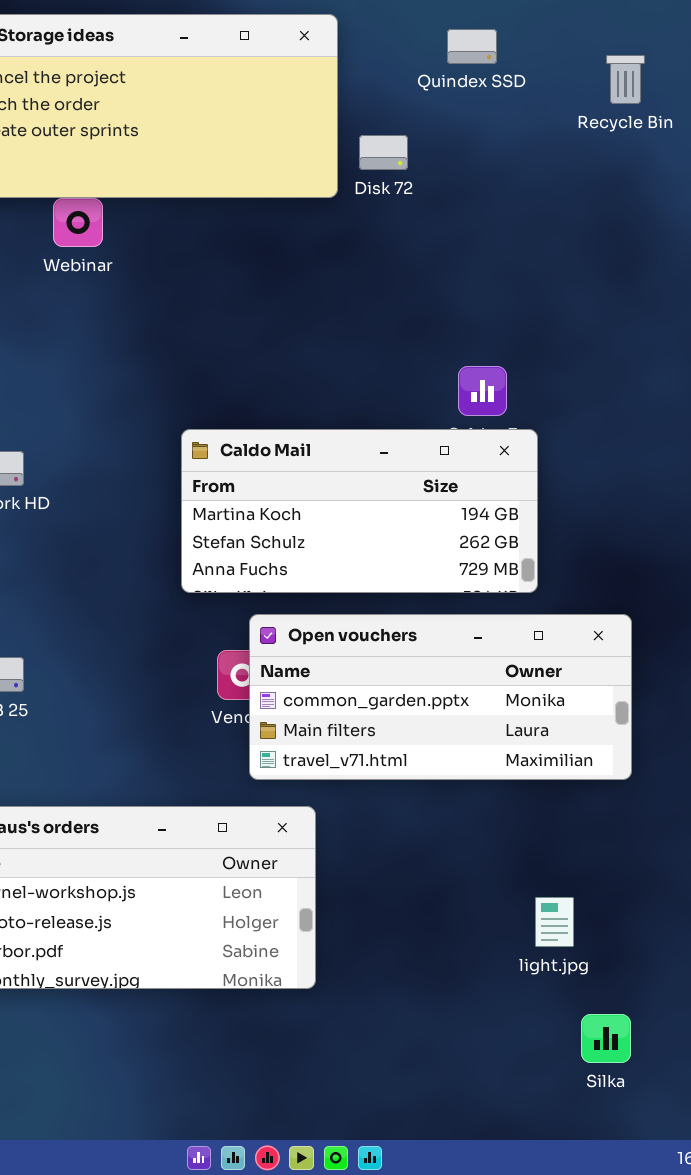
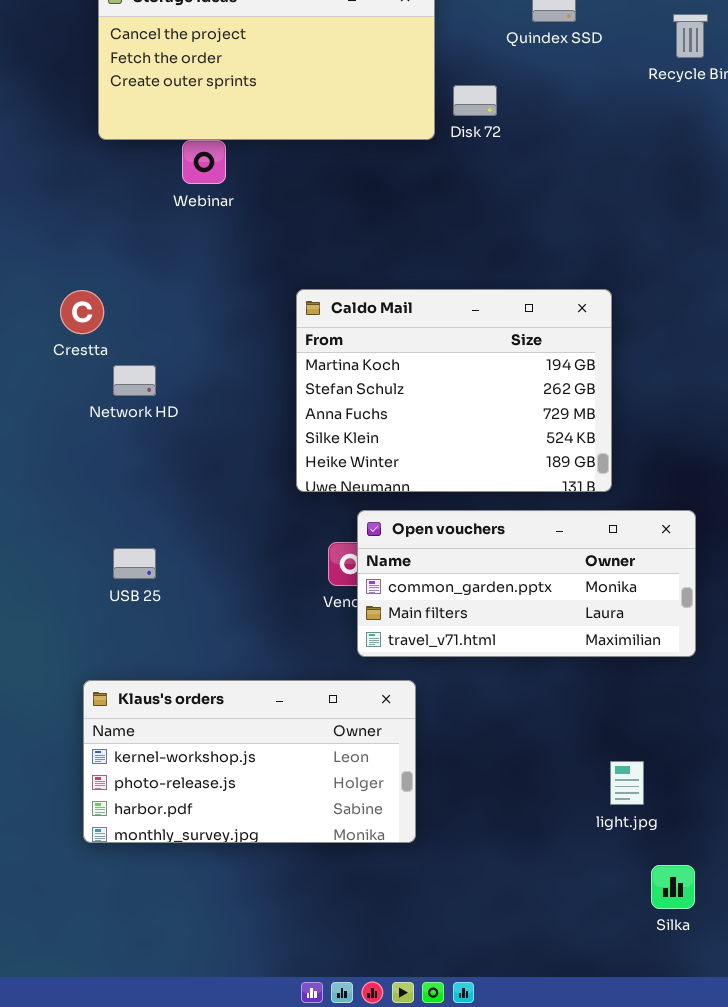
Caldo Mail: [181,429,538,593] -> [296,289,612,492], resized

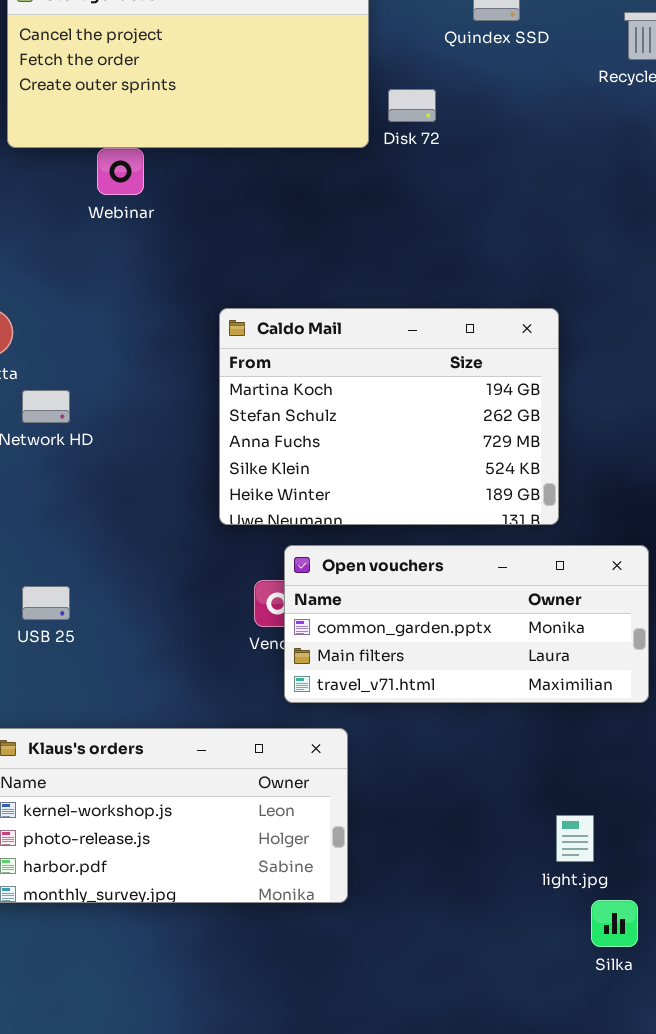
Silka: [651,865,695,909] -> [591,900,638,947], moved

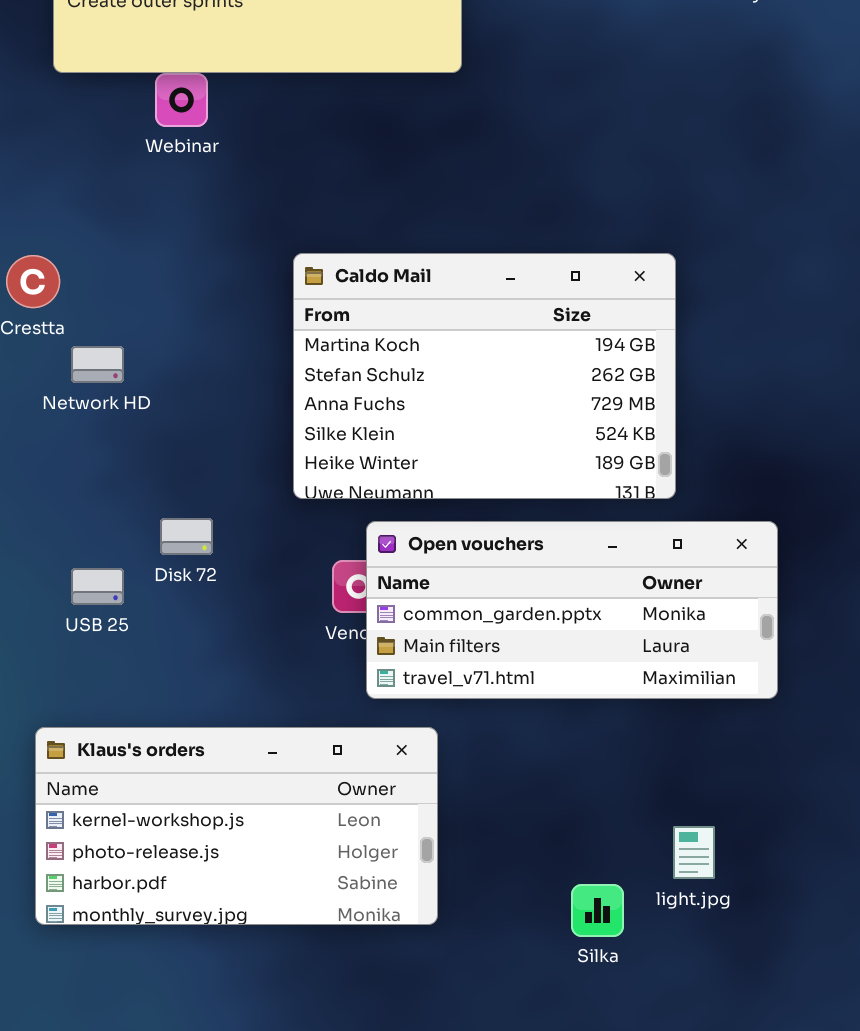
Disk 72: [388,89,436,122] -> [160,518,213,555], moved
Silka: [591,900,638,947] -> [571,884,624,937], moved

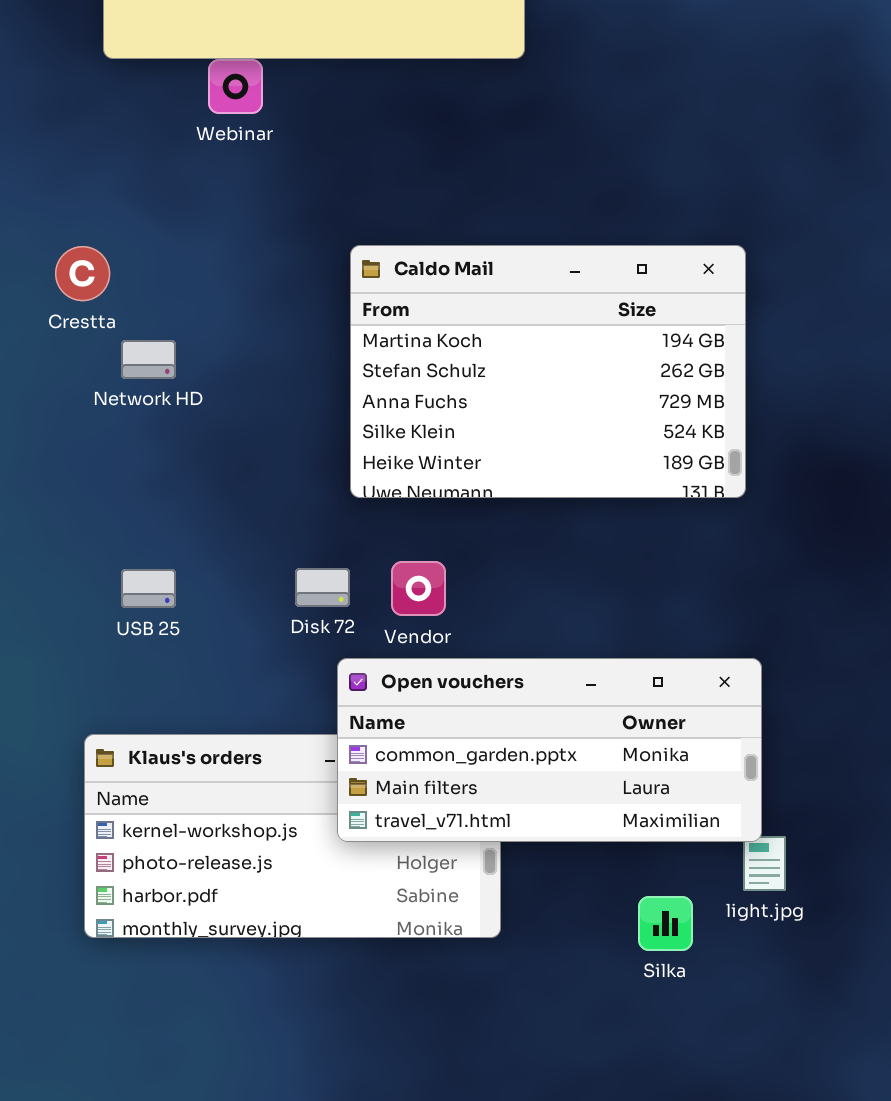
Disk 72: [160,518,213,555] -> [295,568,350,607], moved
Open vouchers: [366,521,778,699] -> [337,658,762,842], moved

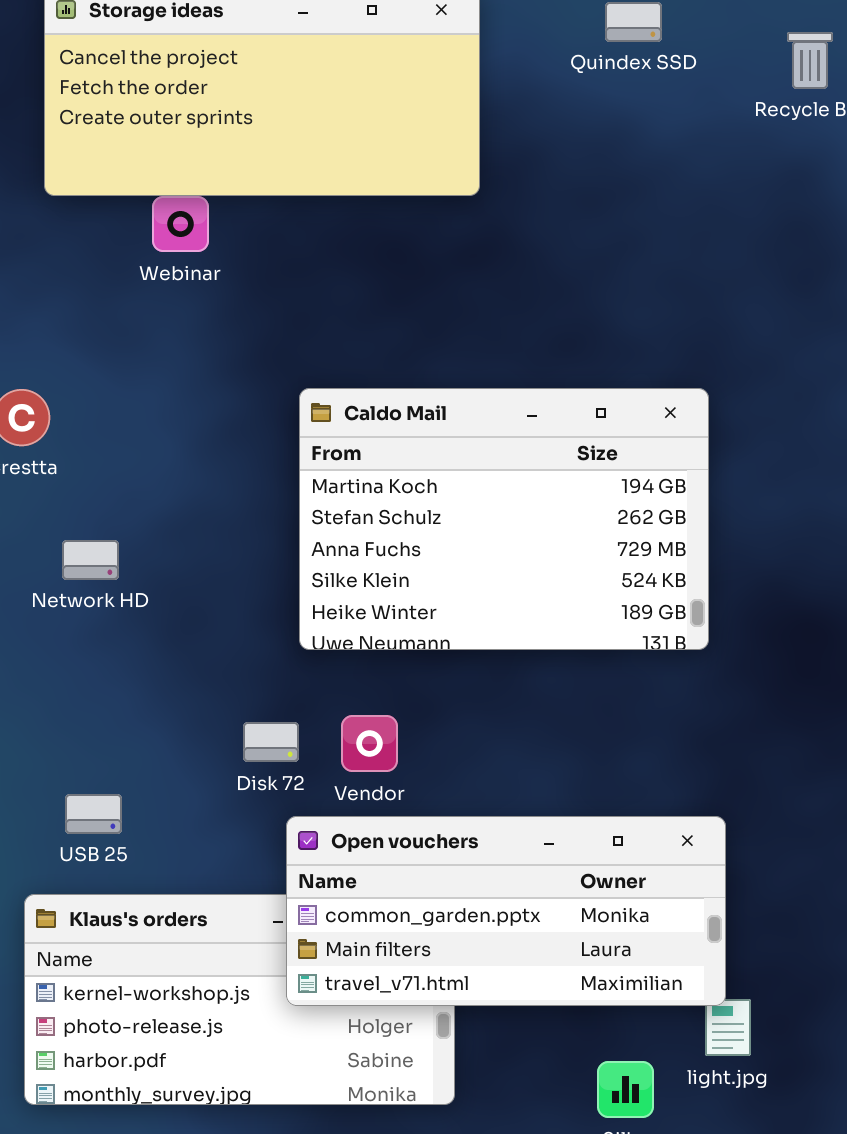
Network HD: [121,340,176,379] -> [62,540,119,580], moved
USB 25: [121,569,176,608] -> [65,794,122,834], moved

